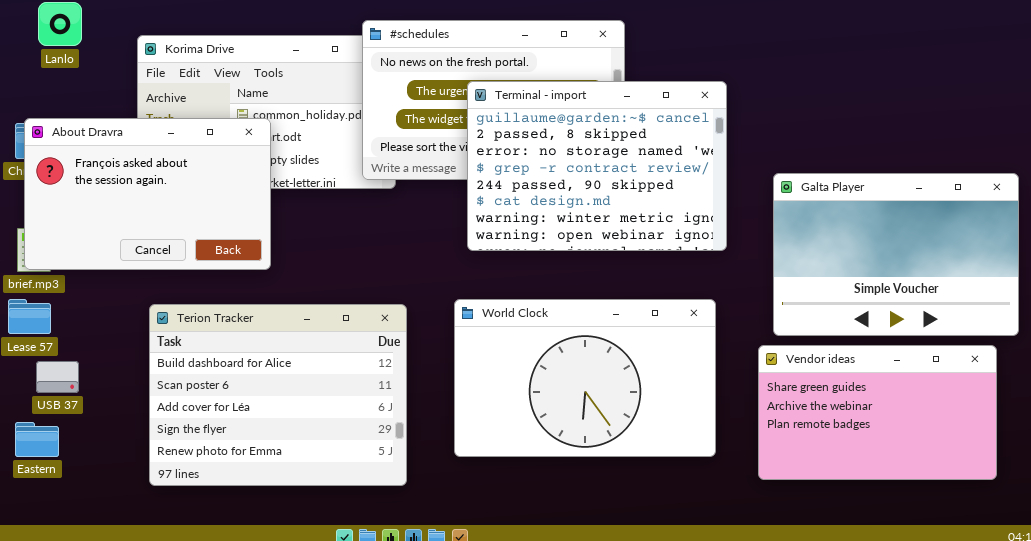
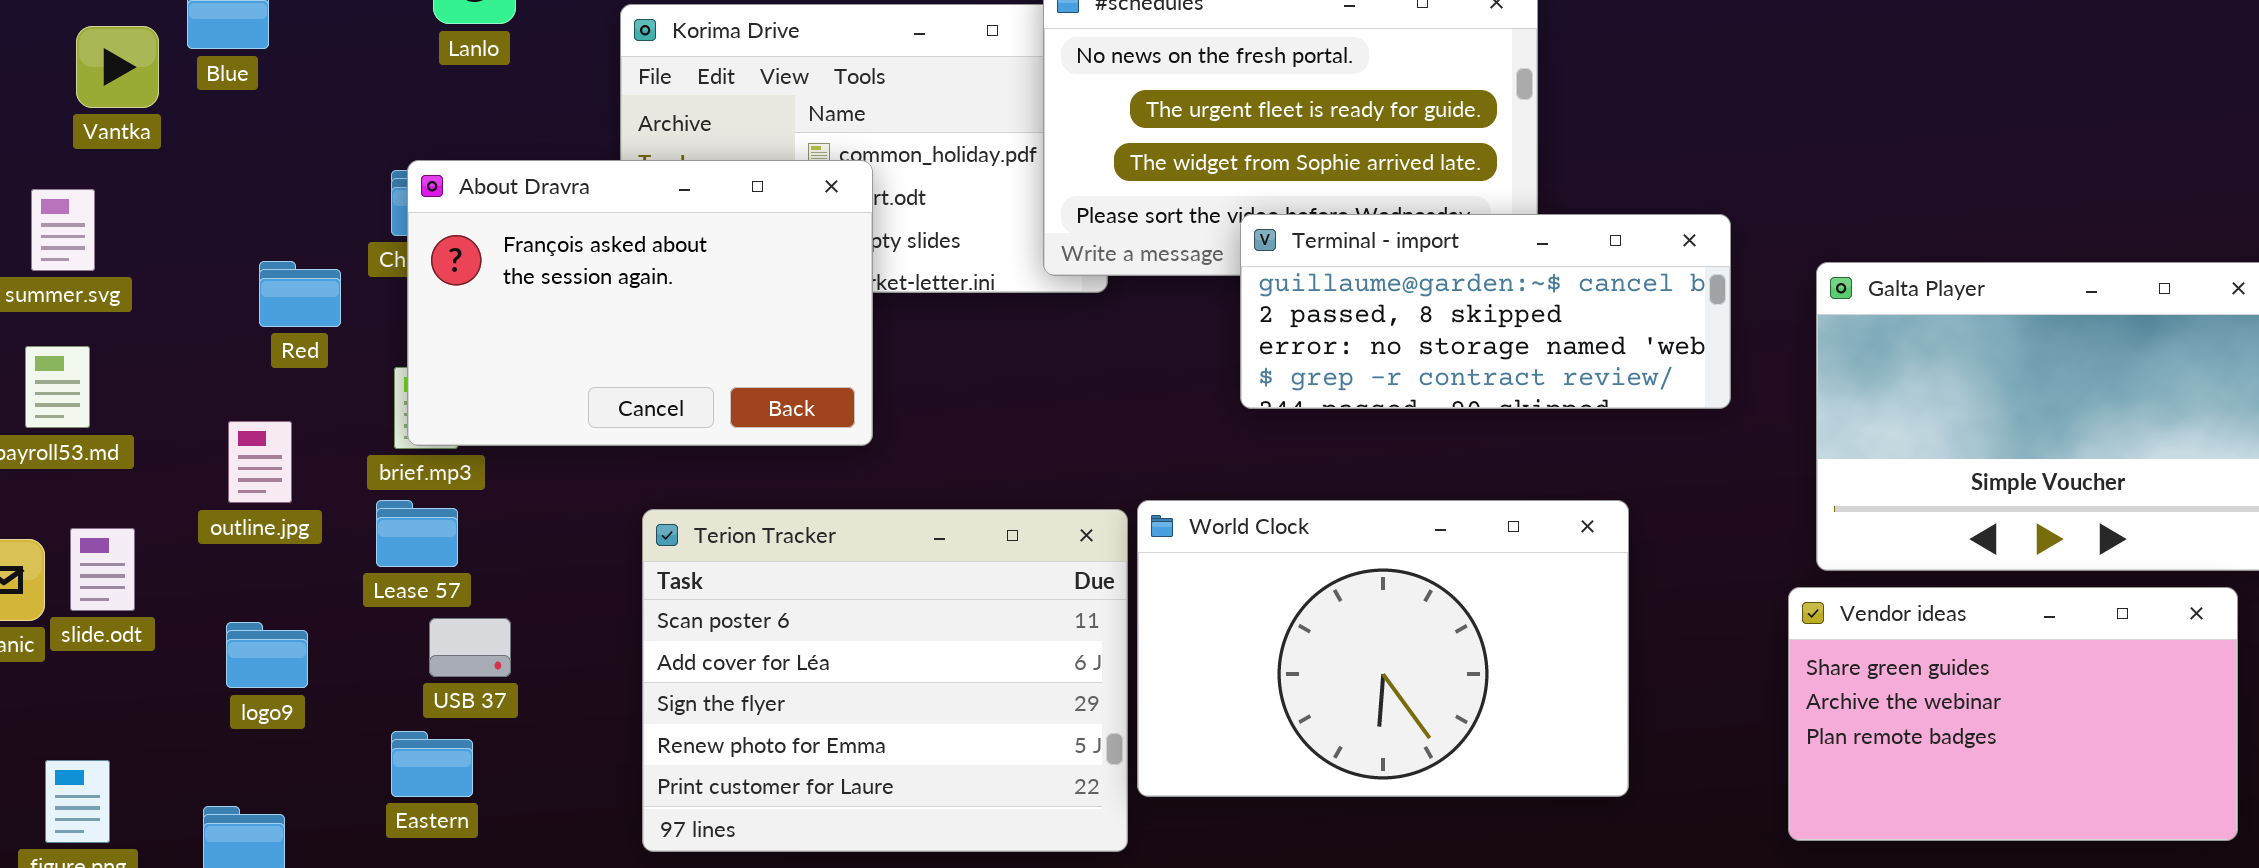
Terminal - import: [467,81,727,251] -> [1240,214,1731,409], resized
World Clock: [454,299,716,457] -> [1137,500,1629,797], moved
Terion Tracker: [149,304,407,486] -> [642,509,1128,852], scrolled down 1 row

